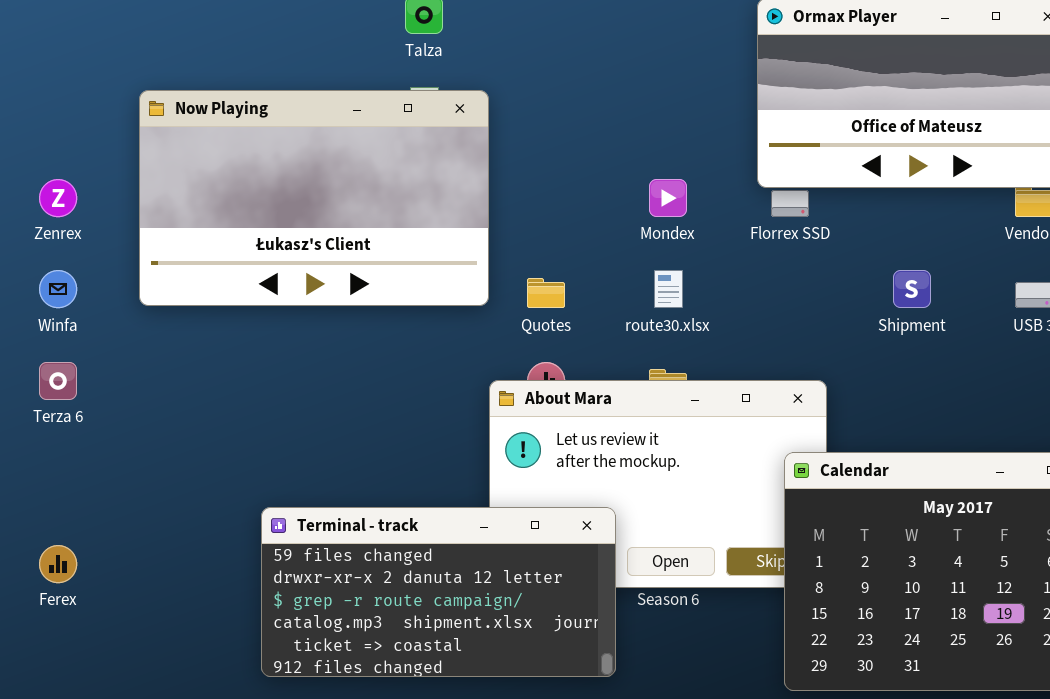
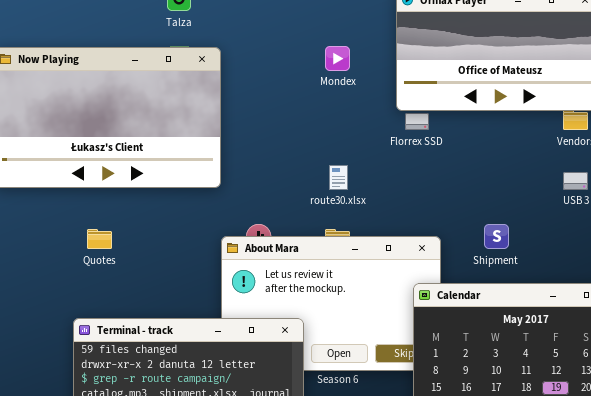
Mondex: [649,179,687,217] -> [325,46,350,71], moved
Shipment: [893,270,931,308] -> [484,224,509,249], moved
Quotes: [527,278,565,308] -> [87,229,112,249], moved

